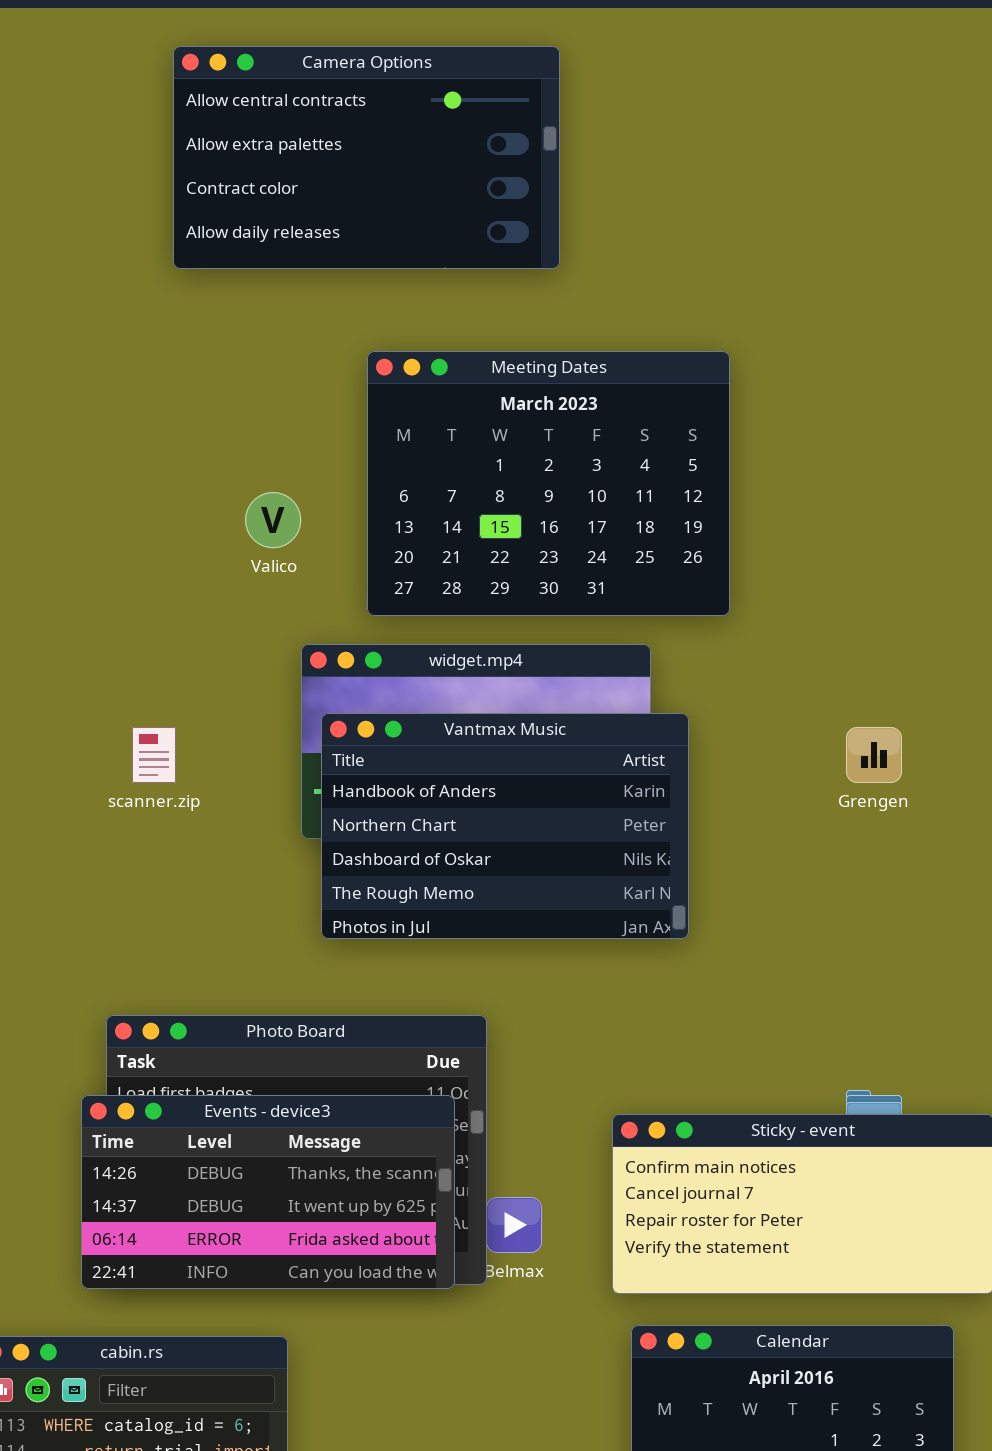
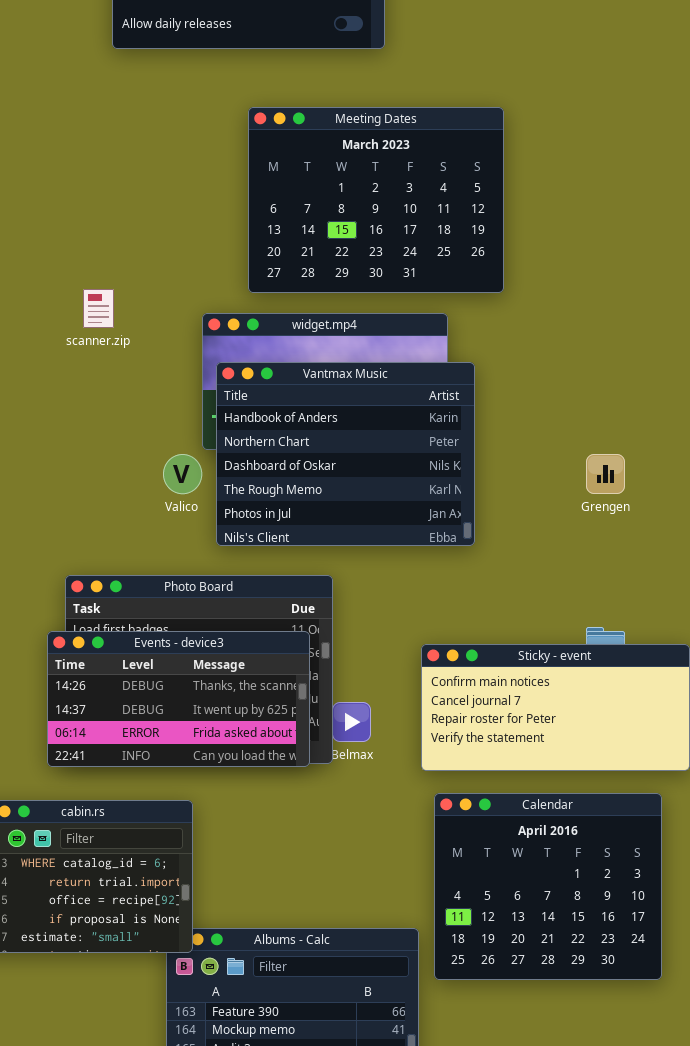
Valico: [245,492,301,548] -> [163,454,202,494], moved
Vantmax Music: [321,713,689,939] -> [216,362,475,546], resized
scanner.zip: [132,727,176,783] -> [83,289,114,328], moved
Grengen: [846,727,902,783] -> [586,454,625,494], moved

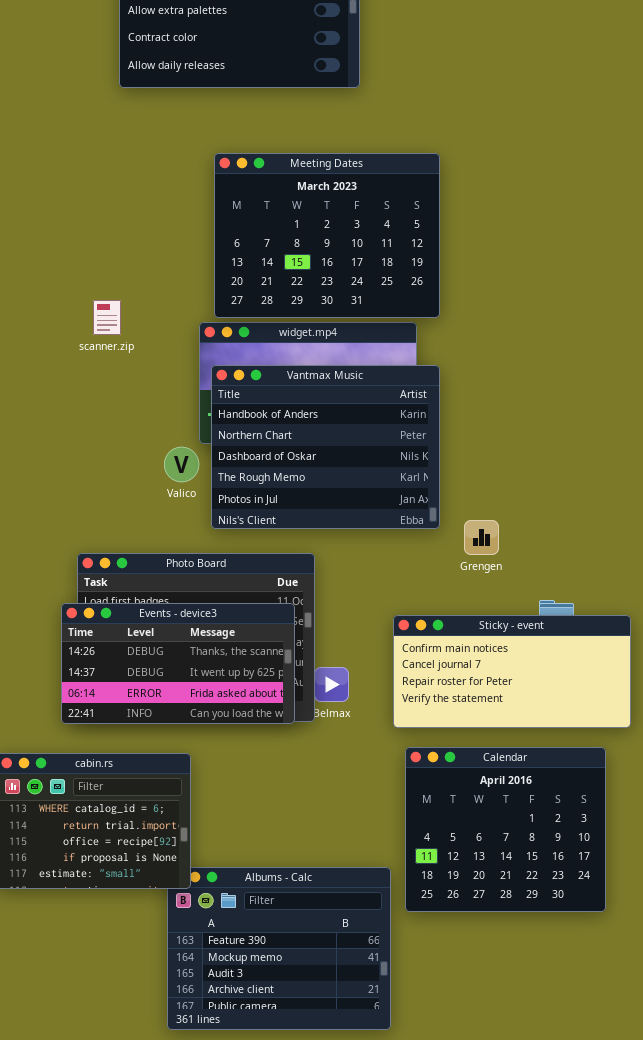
Meeting Dates: [248,107,504,293] -> [214,153,440,318], moved
Grengen: [586,454,625,494] -> [464,520,499,555], moved

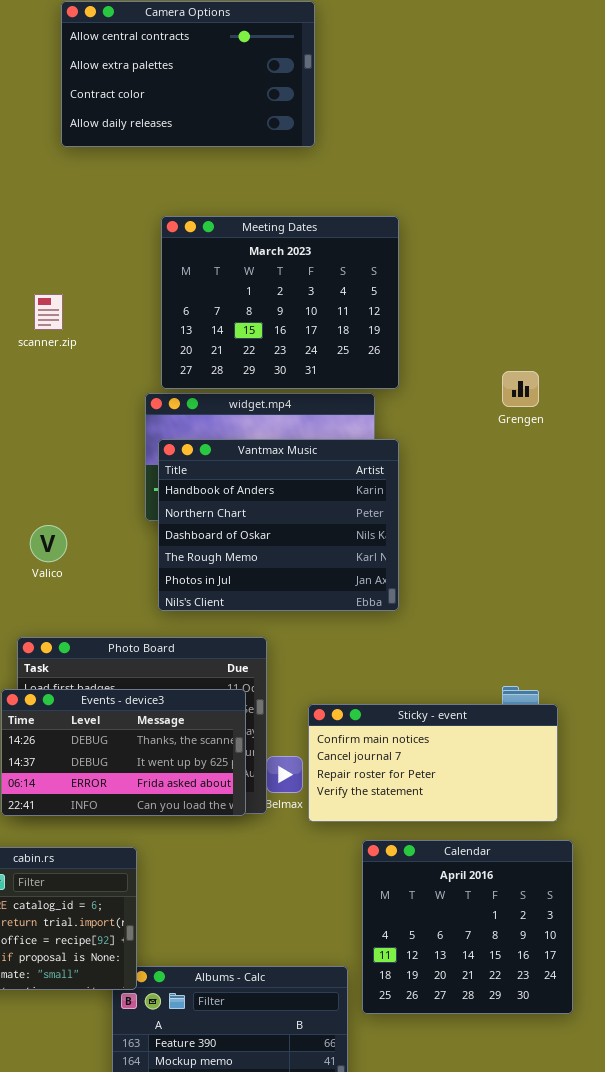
scanner.zip: [93,300,121,335] -> [34,294,63,330], moved
Valico: [164,447,199,482] -> [30,525,67,562], moved
Grengen: [464,520,499,555] -> [502,371,539,407], moved
Sticky - event: [393,615,631,728] -> [308,704,558,822], moved

